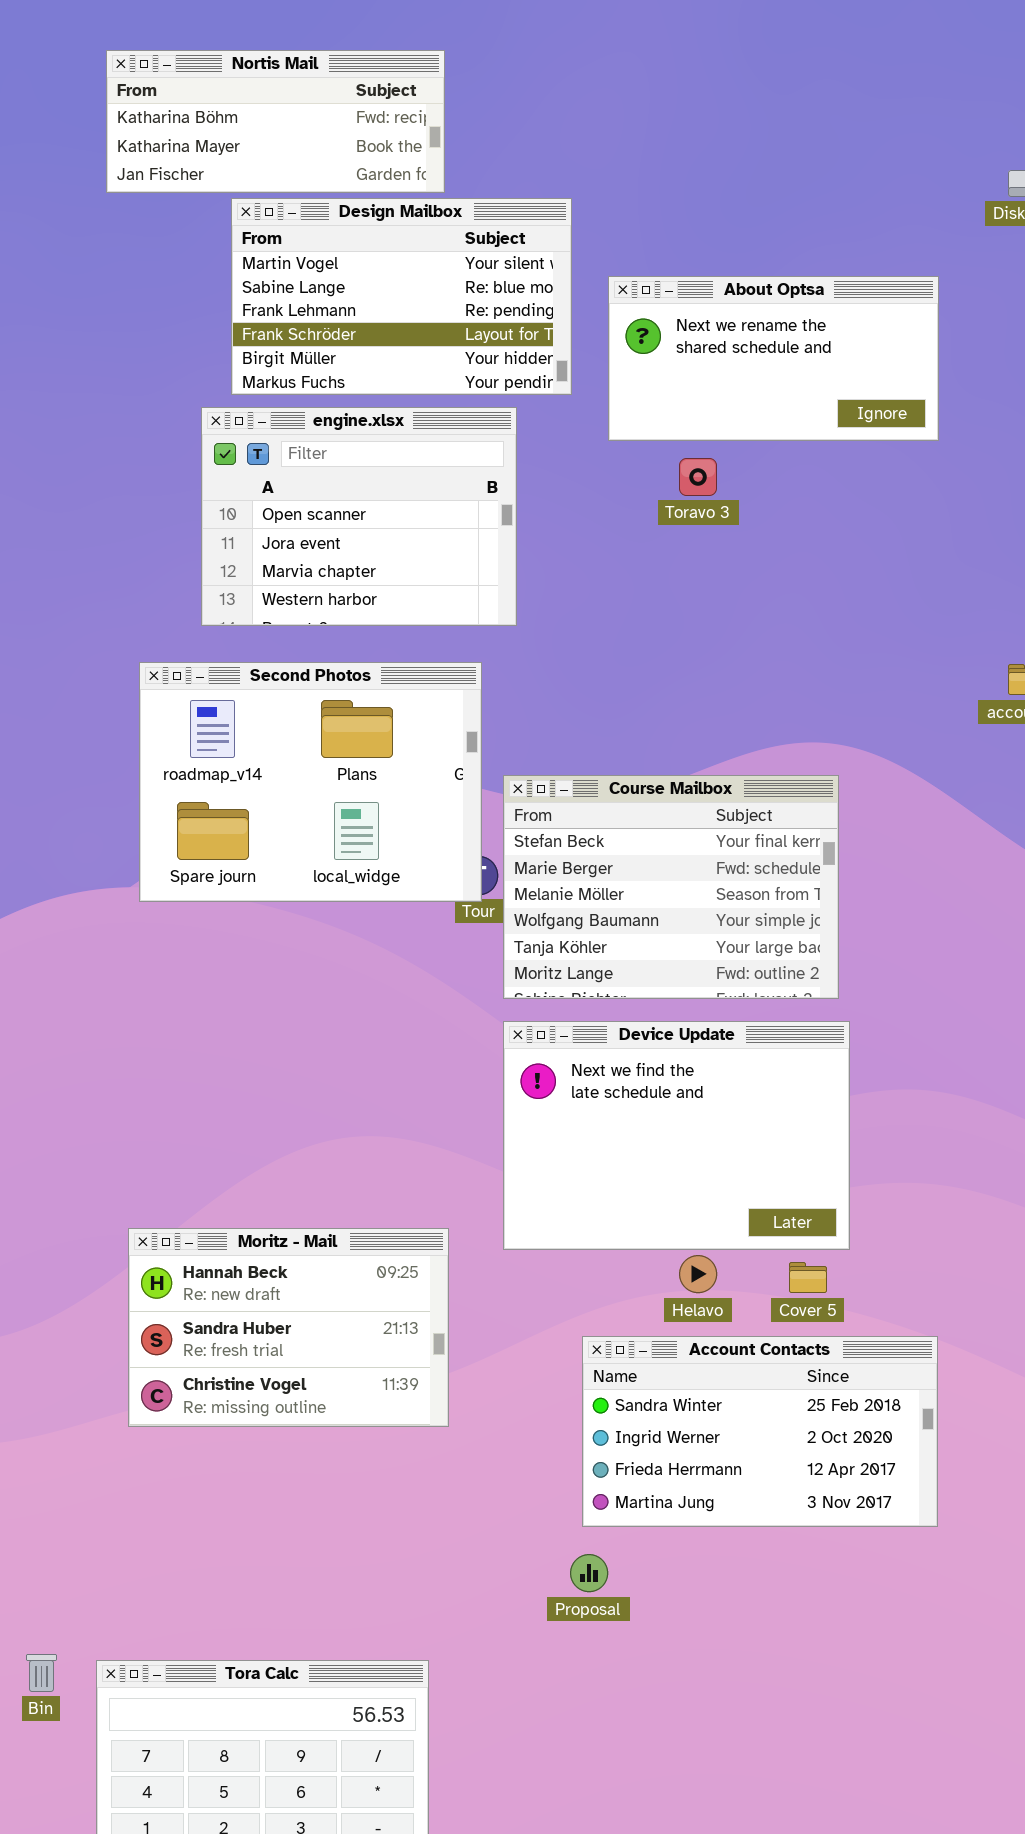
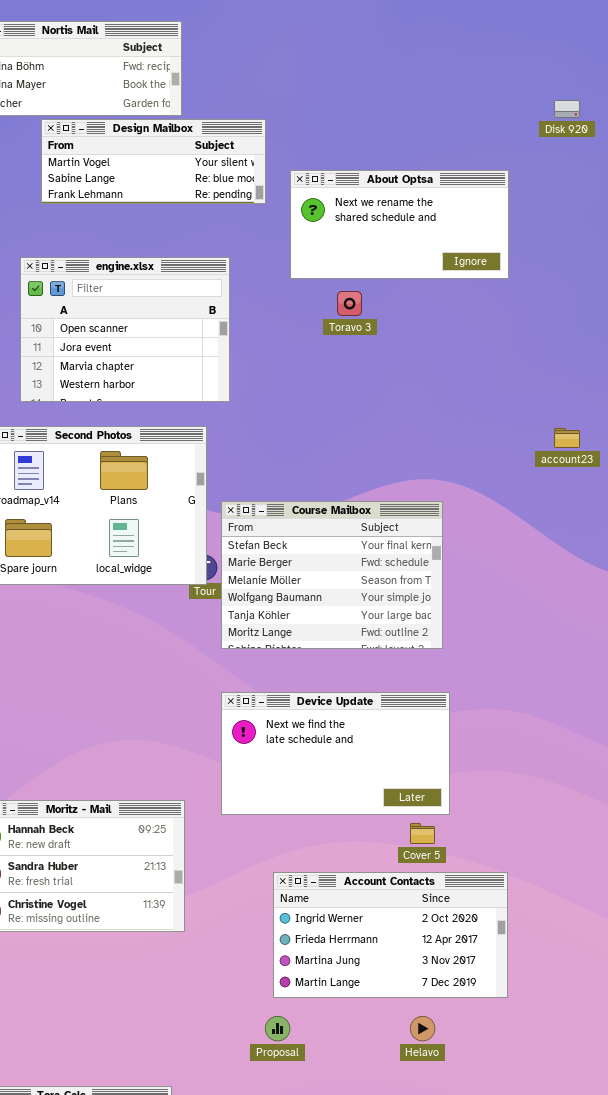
Design Mailbox: [231,198,572,395] -> [41,119,266,204], resized
Device Update: [503,1021,850,1250] -> [221,692,450,815], resized
Helavo: [679,1255,717,1293] -> [410,1016,435,1041], moved
Account Contacts: [582,1336,938,1527] -> [273,872,508,998], scrolled down 1 row

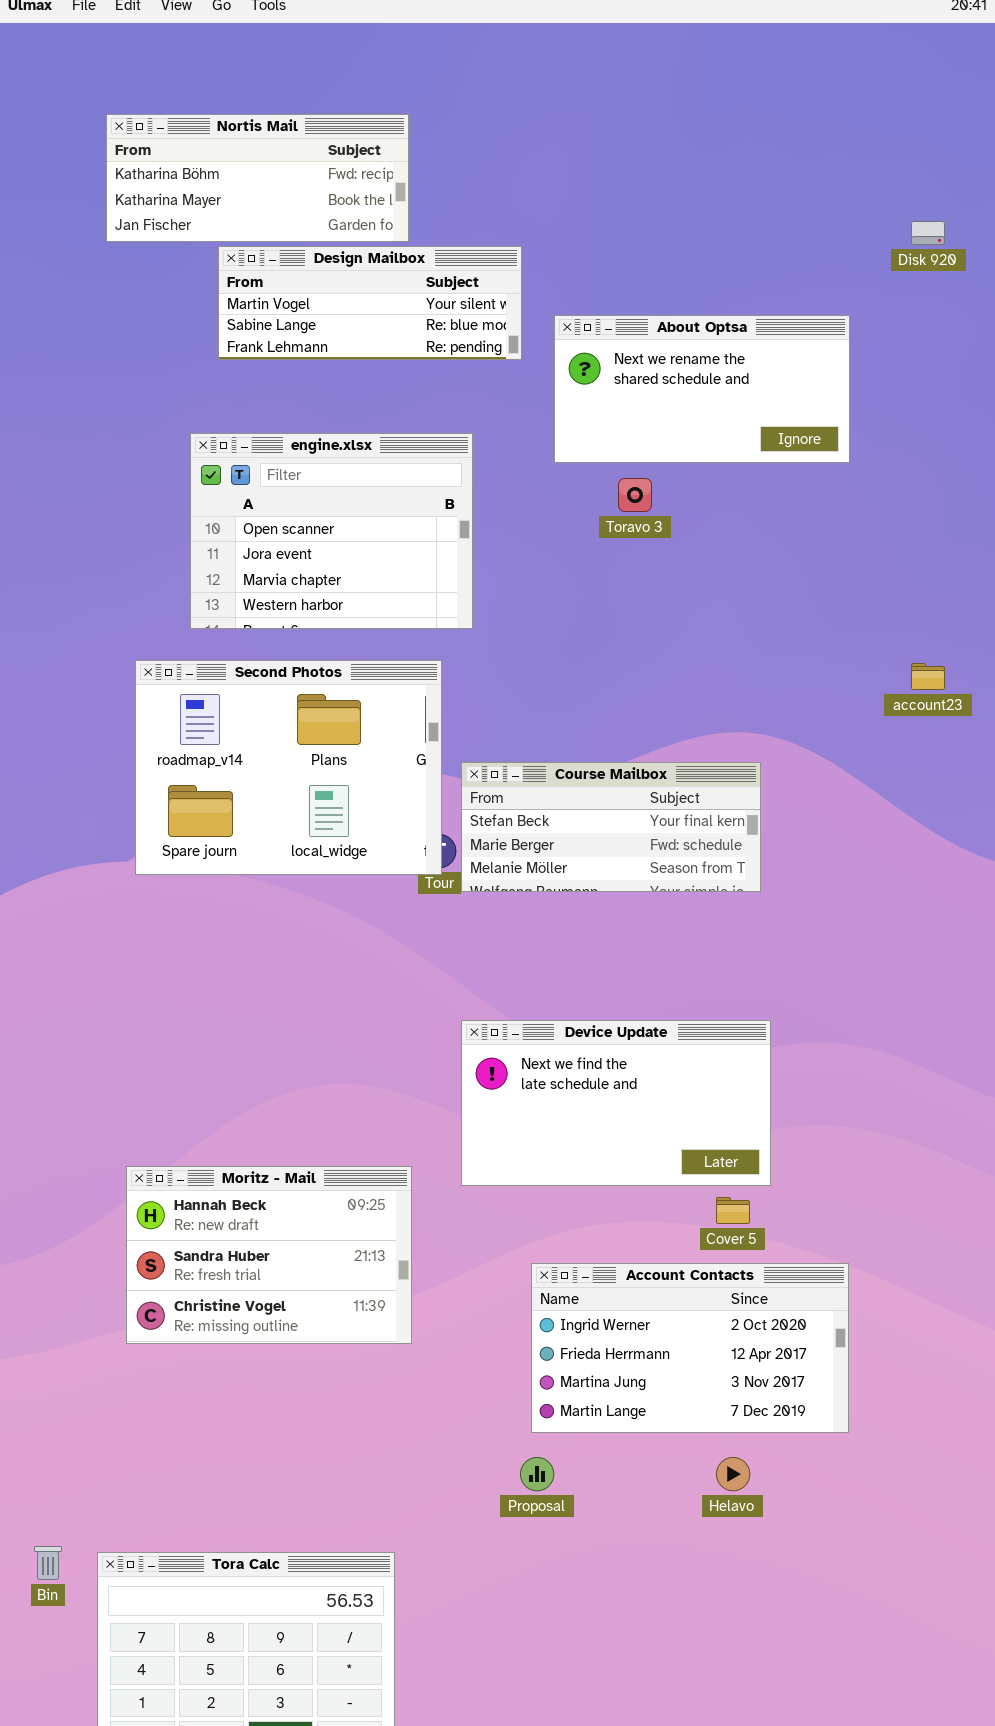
Course Mailbox: [221,501,443,649] -> [461,762,761,892], resized

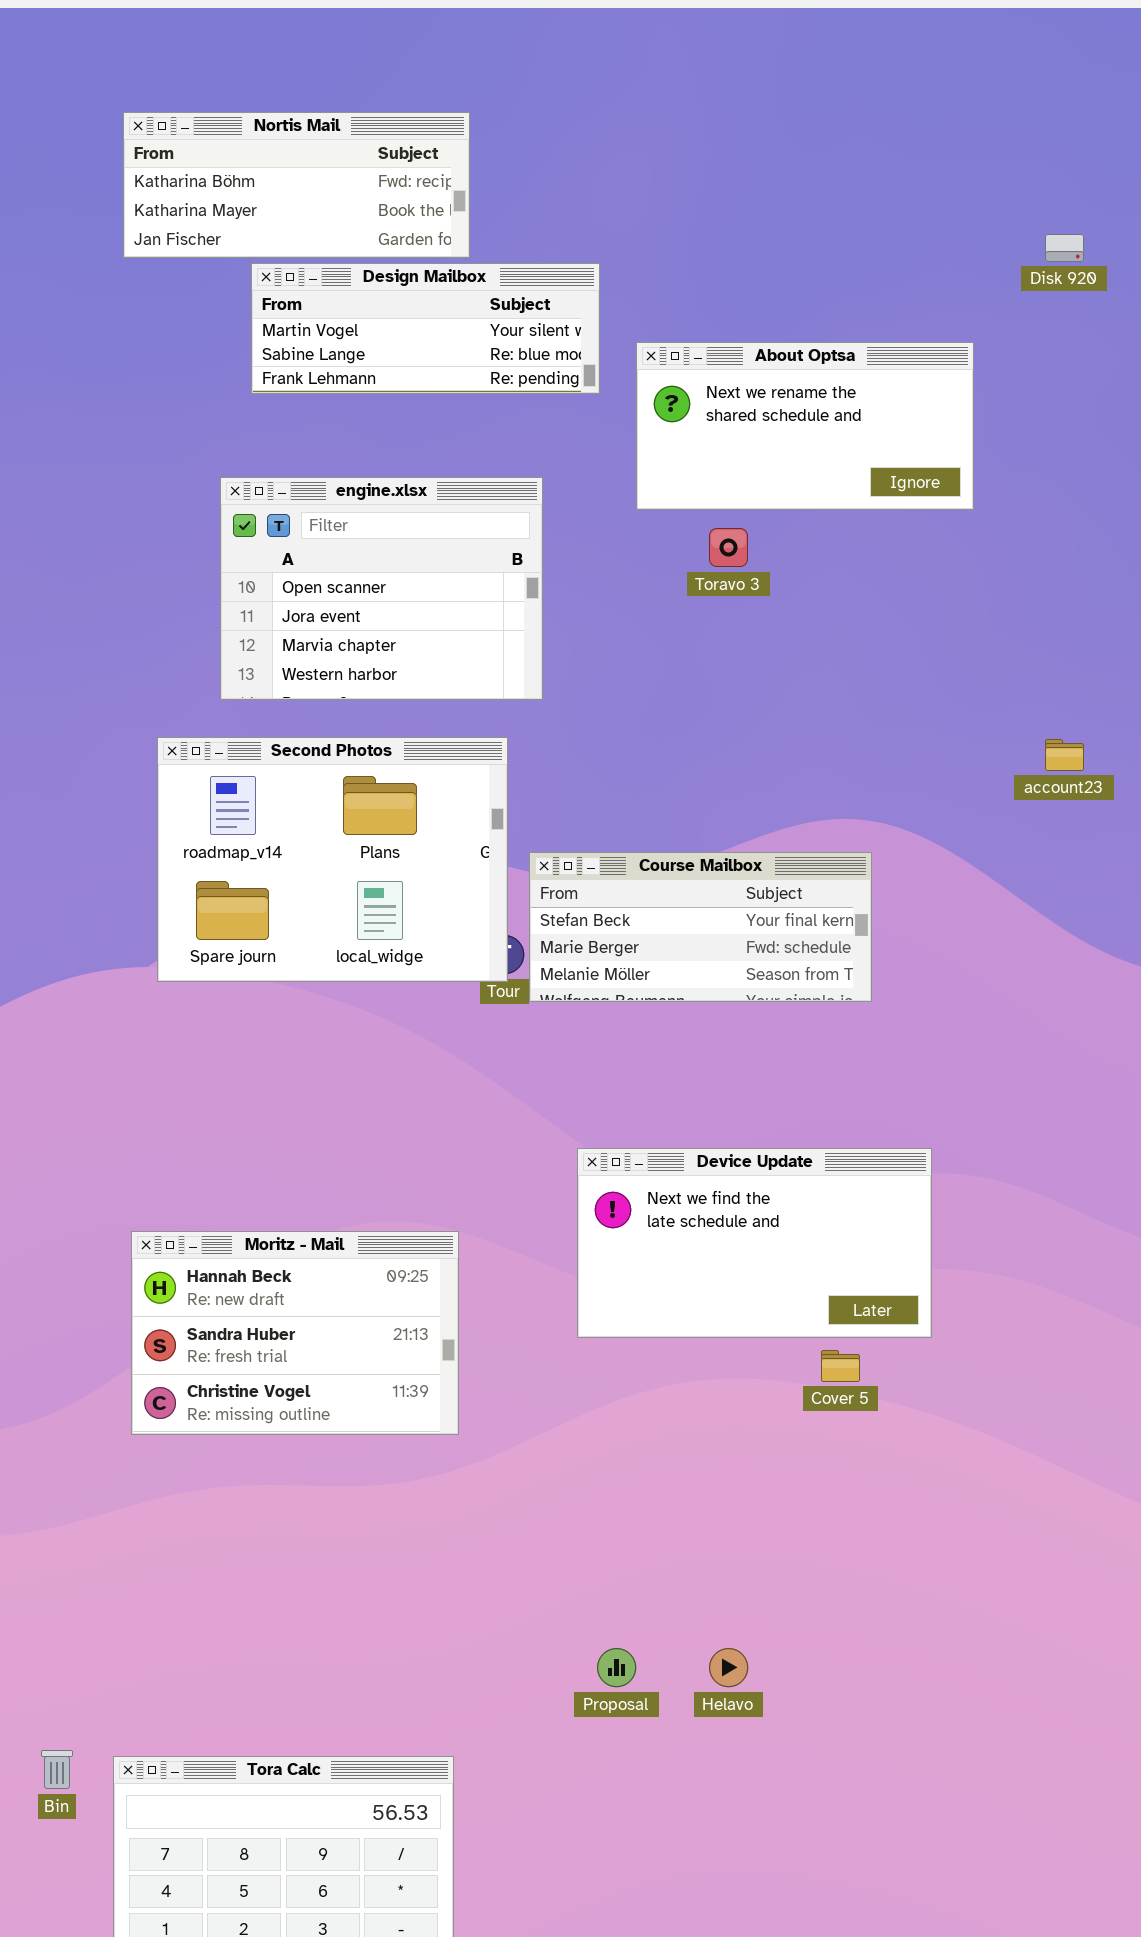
Device Update: [461,1020,771,1186] -> [577,1148,932,1338], moved
Moritz - Mail: [126,1166,412,1344] -> [131,1231,459,1435], moved
Account Contacts: [531,1263,849,1433] -> none, closed
Helavo: [716,1457,750,1491] -> [709,1648,748,1687], moved

